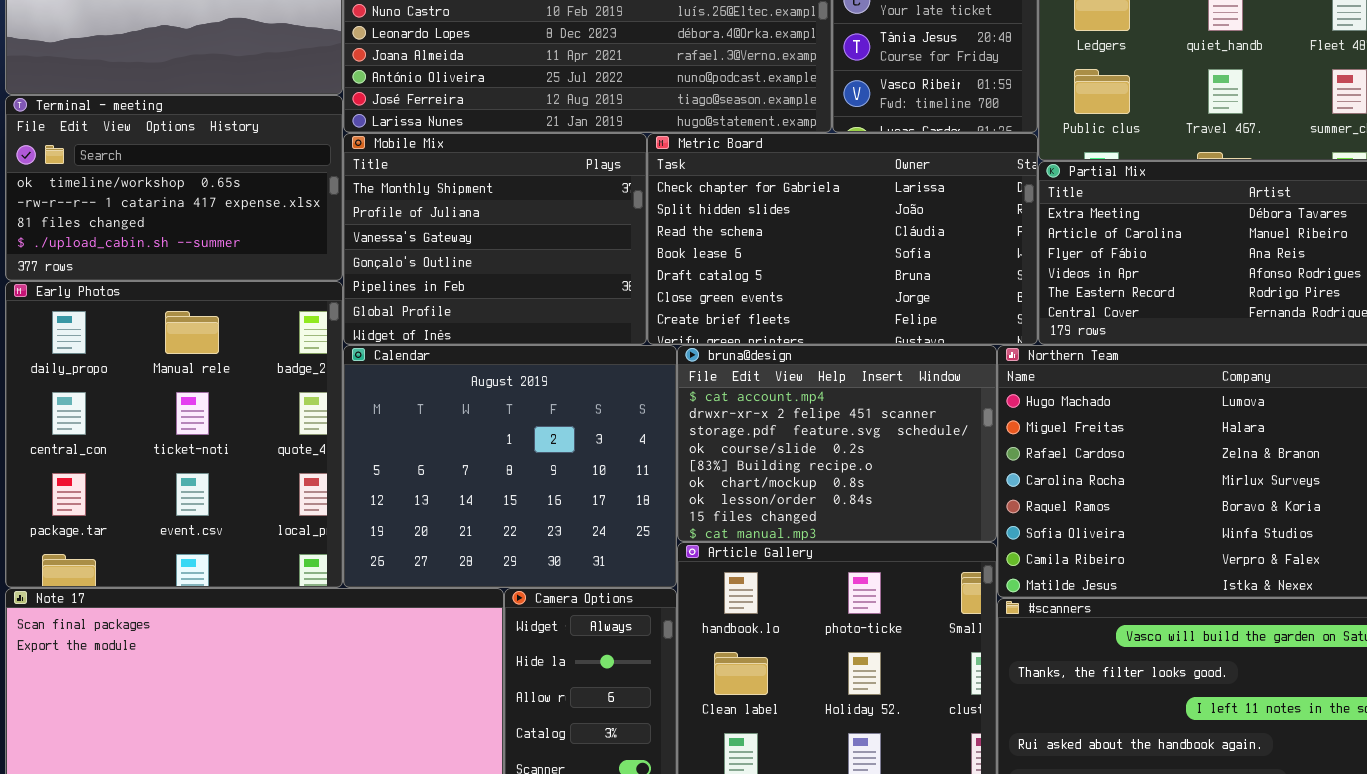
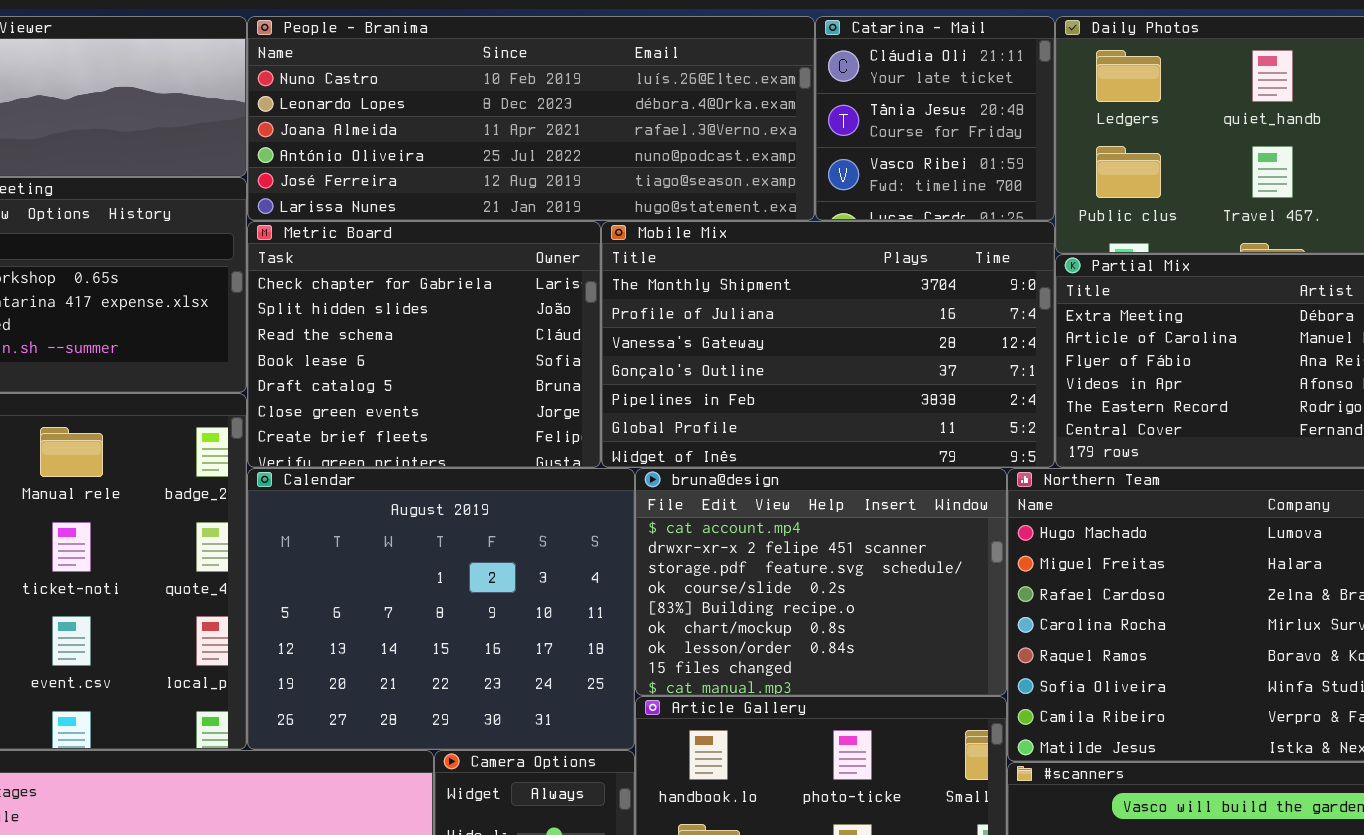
Mobile Mix: [343,133,647,345] -> [601,221,1055,468], moved, resized
Metric Board: [647,133,1038,345] -> [247,221,601,468], moved, resized

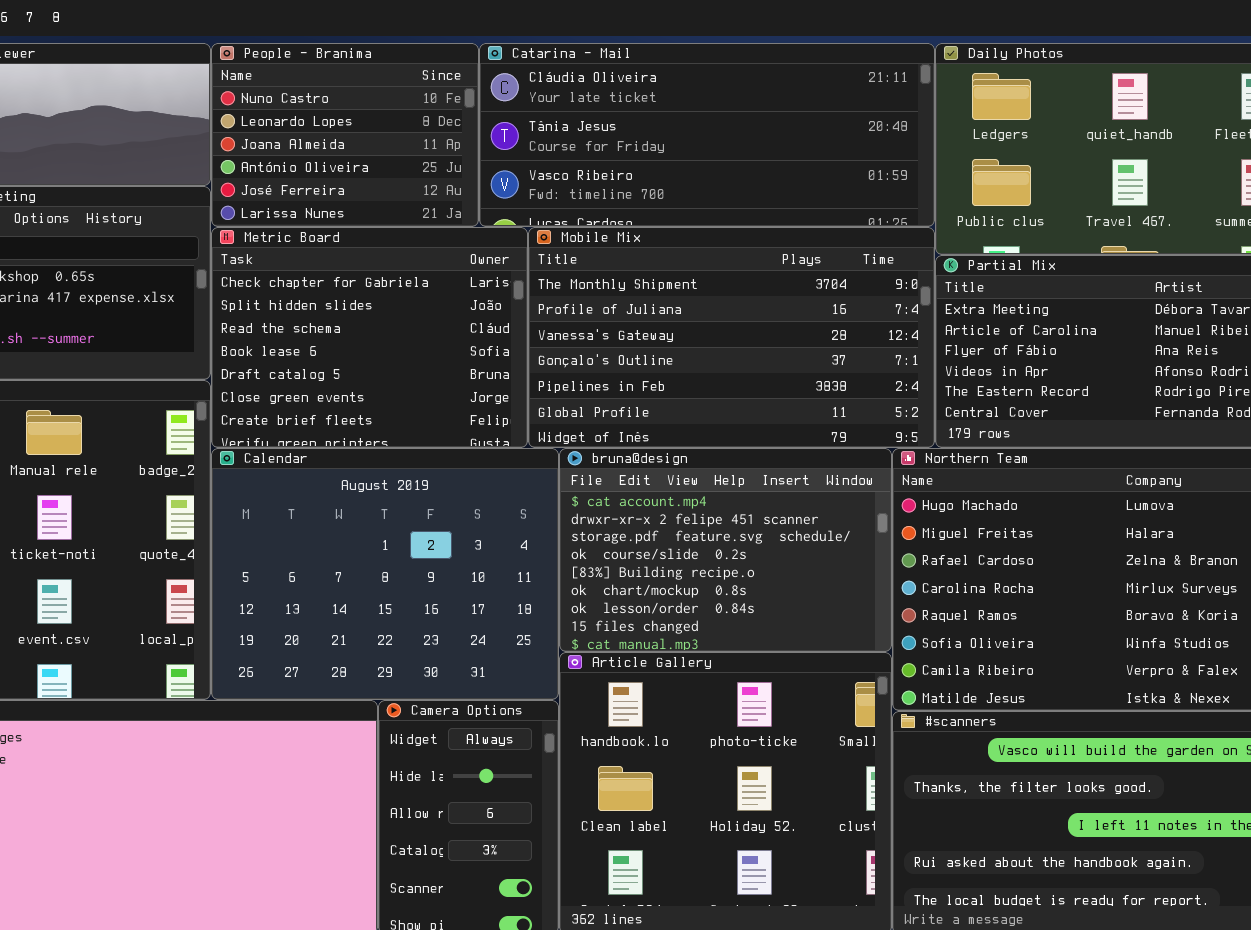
People - Branima: [247,16,815,221] -> [211,43,479,227], resized
Catarina - Mail: [815,16,1055,221] -> [479,43,935,227], resized

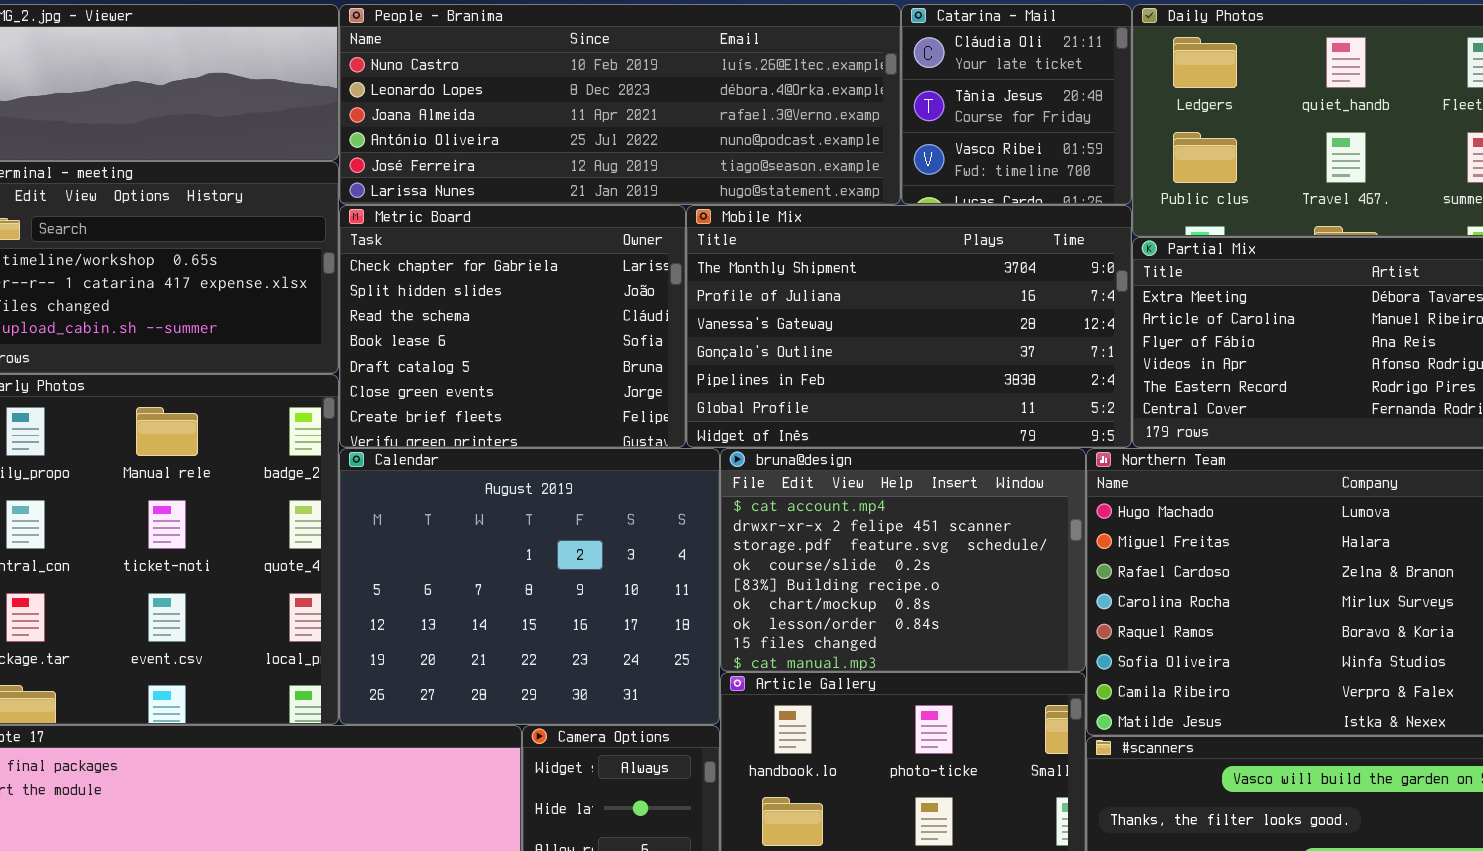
People - Branima: [211,43,479,227] -> [339,4,901,205], resized
Catarina - Mail: [479,43,935,227] -> [901,4,1132,205], resized

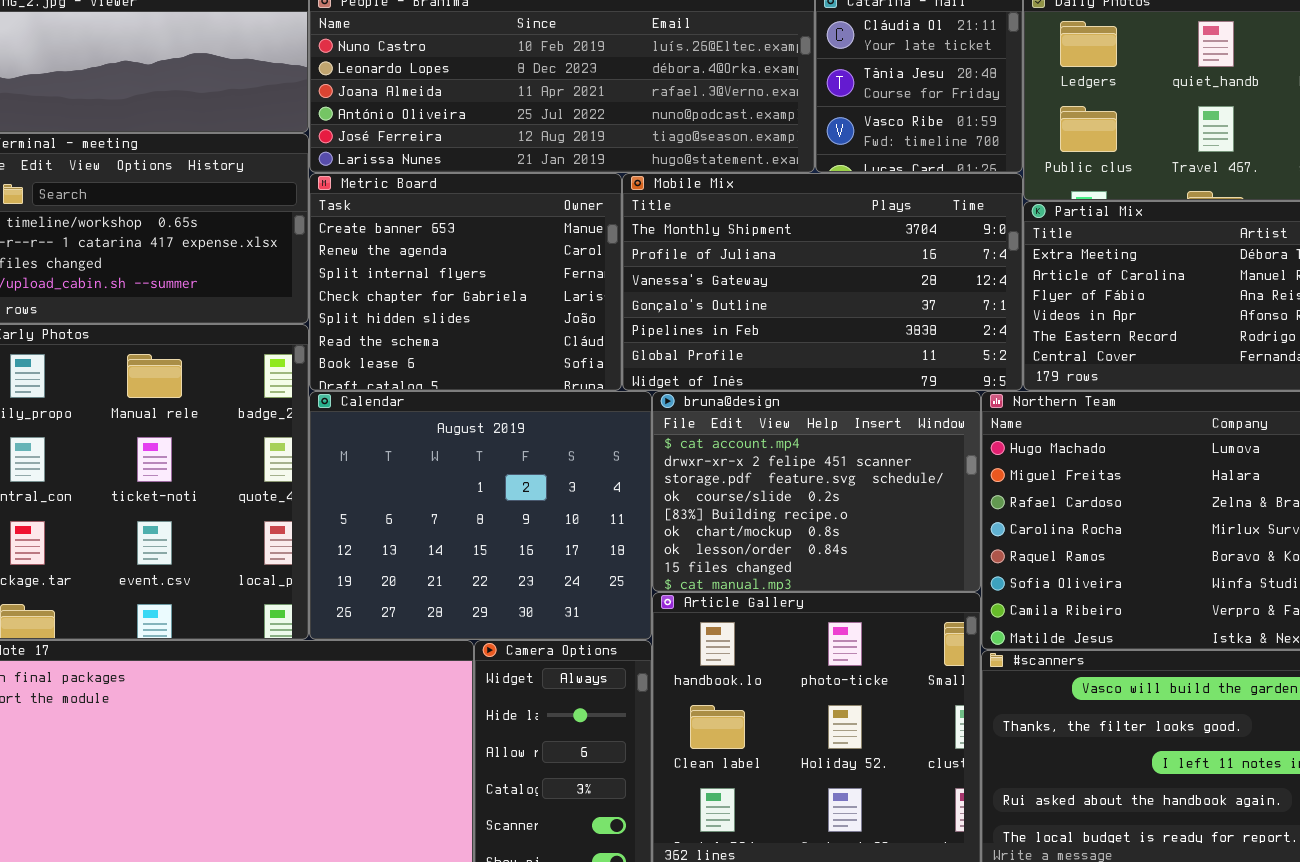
Metric Board: [339,205,686,448] -> [309,173,622,391], scrolled up 3 rows

